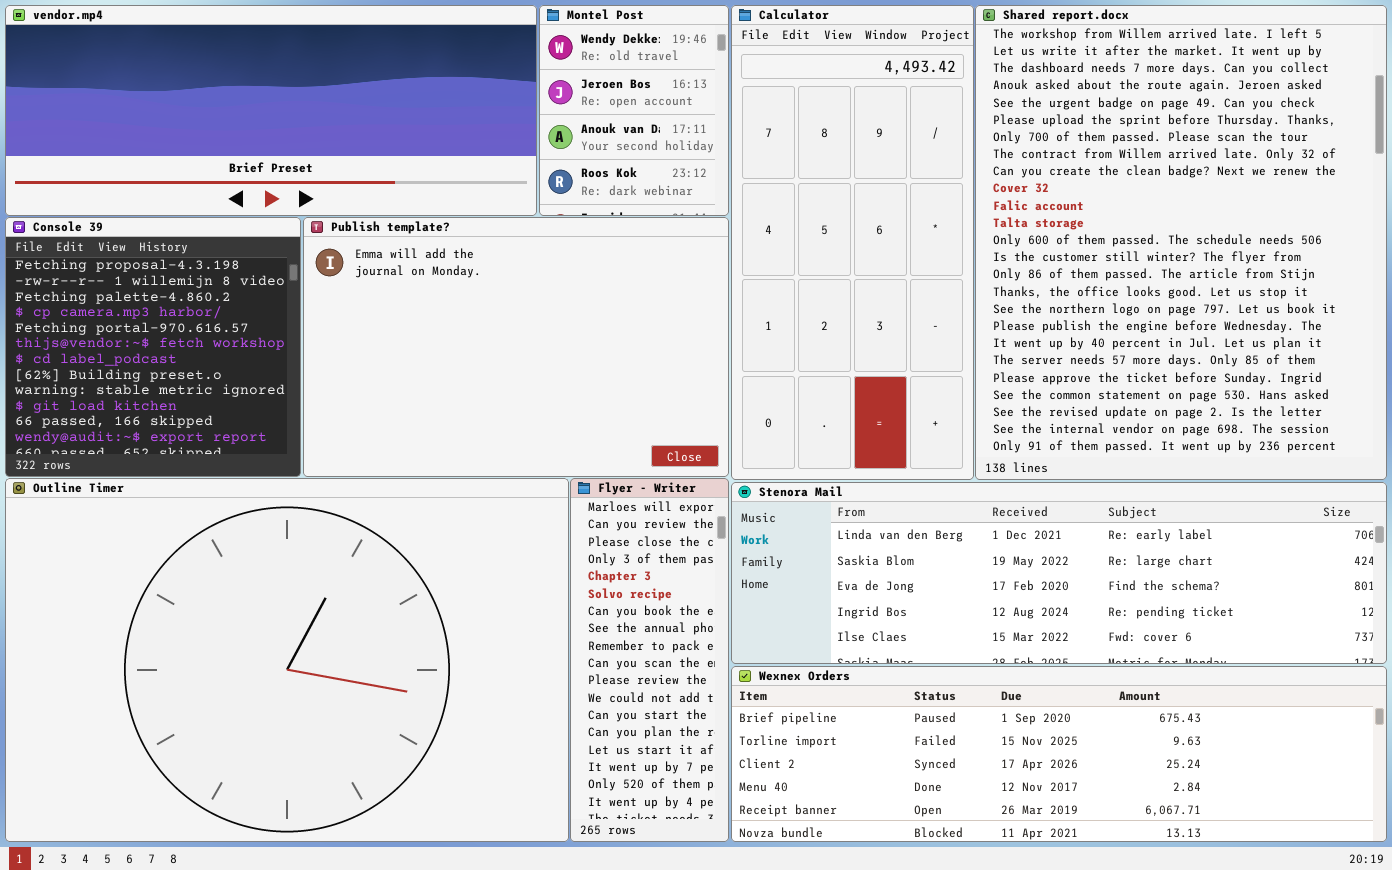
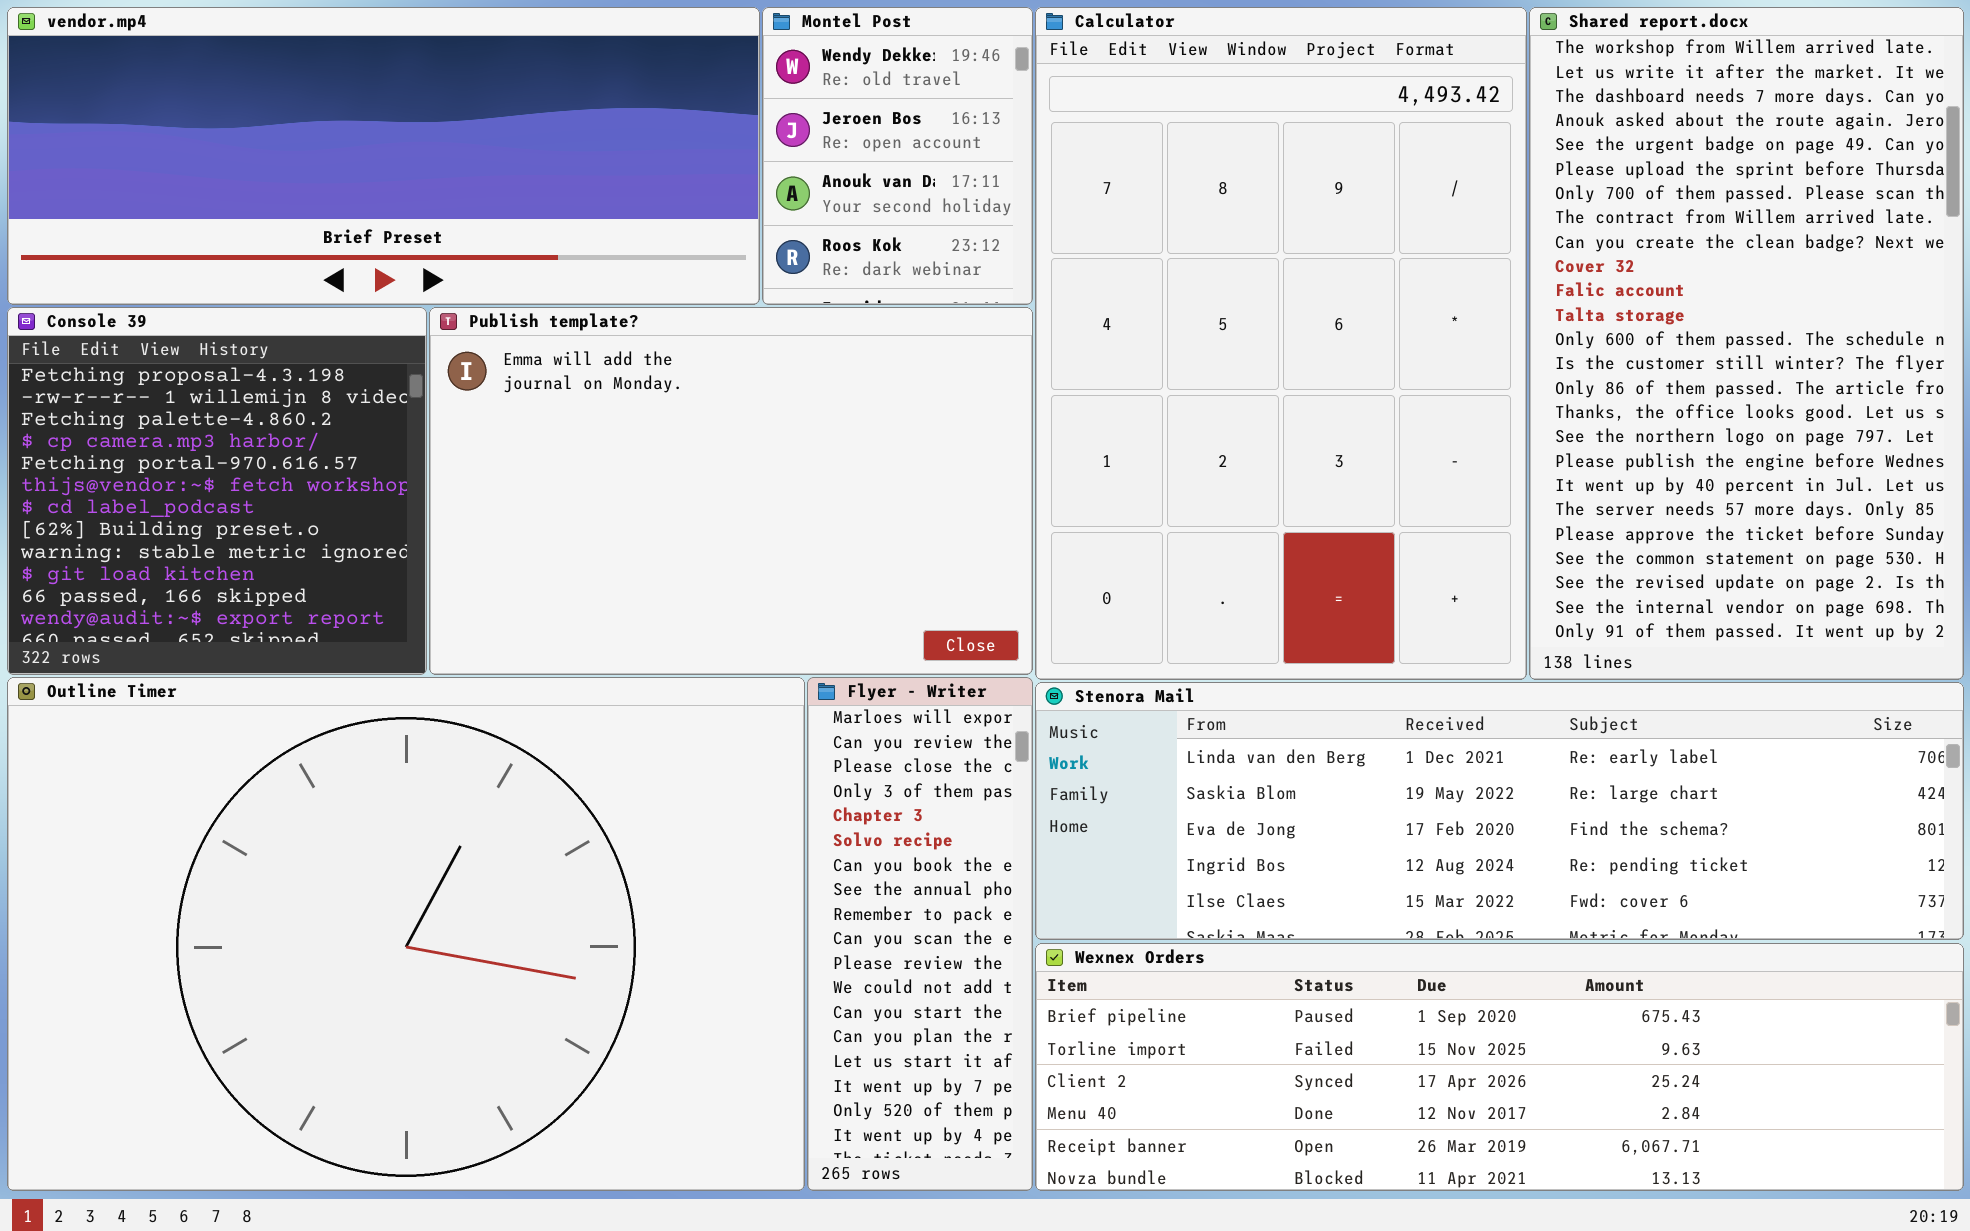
Calculator: [731,5,974,480] -> [1035,7,1527,680], resized
Shared report.docx: [975,5,1387,480] -> [1529,7,1964,680], resized

